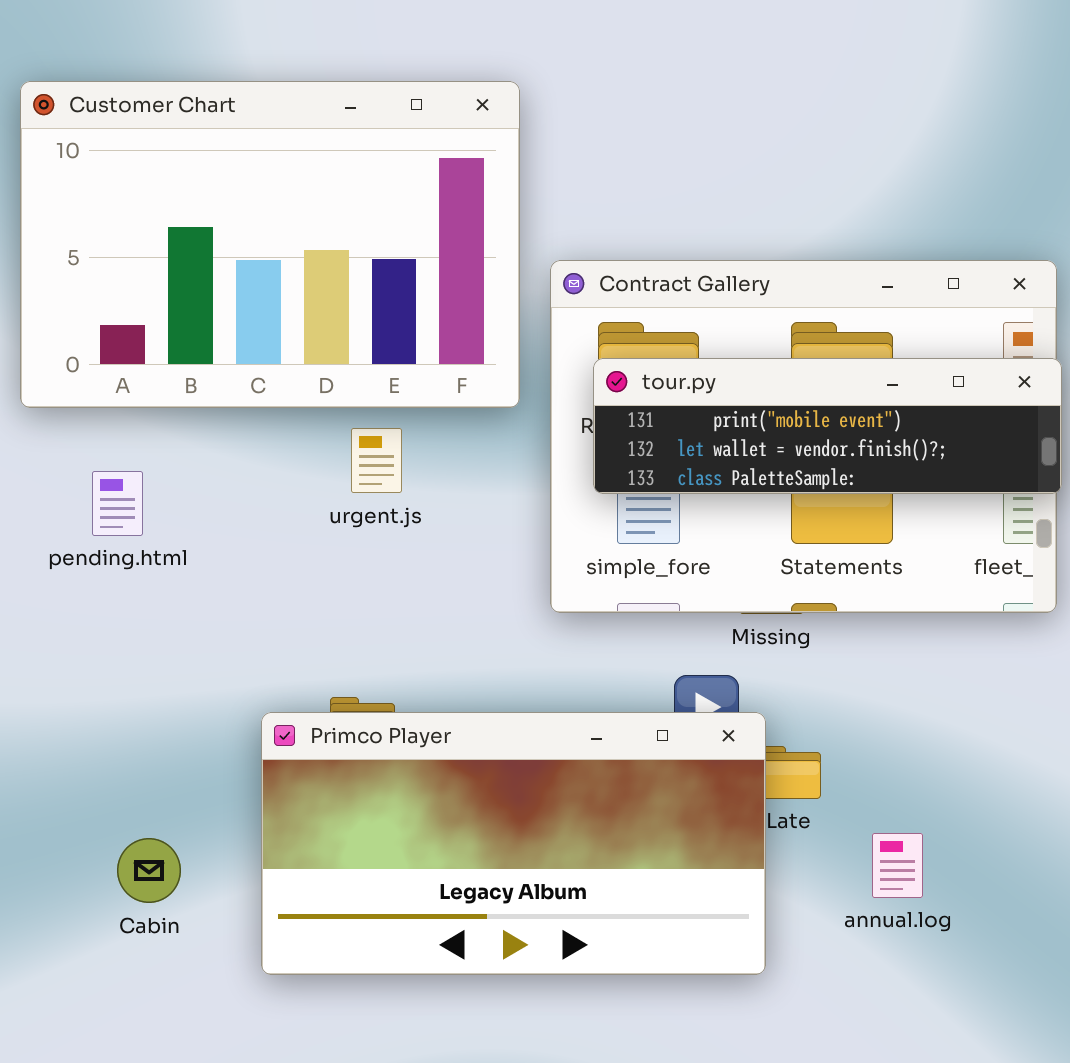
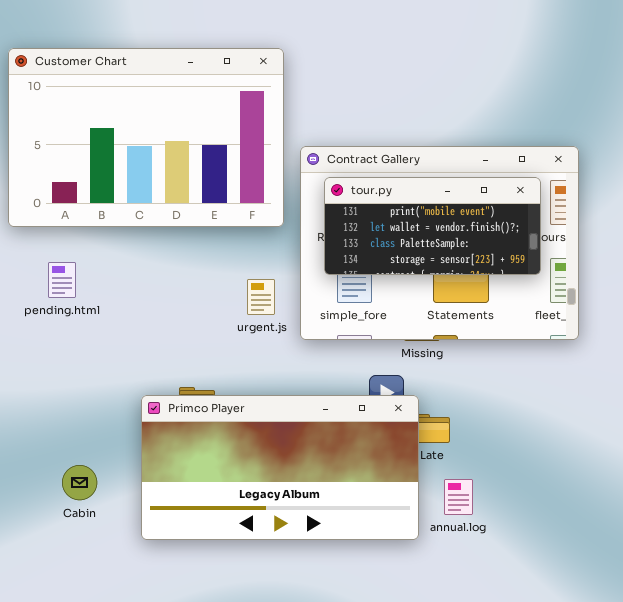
tour.py: [593,358,1062,494] -> [324,177,541,275], resized
urgent.js: [351,428,402,493] -> [247,279,275,315], moved
annual.log: [872,833,923,898] -> [444,479,473,515], moved

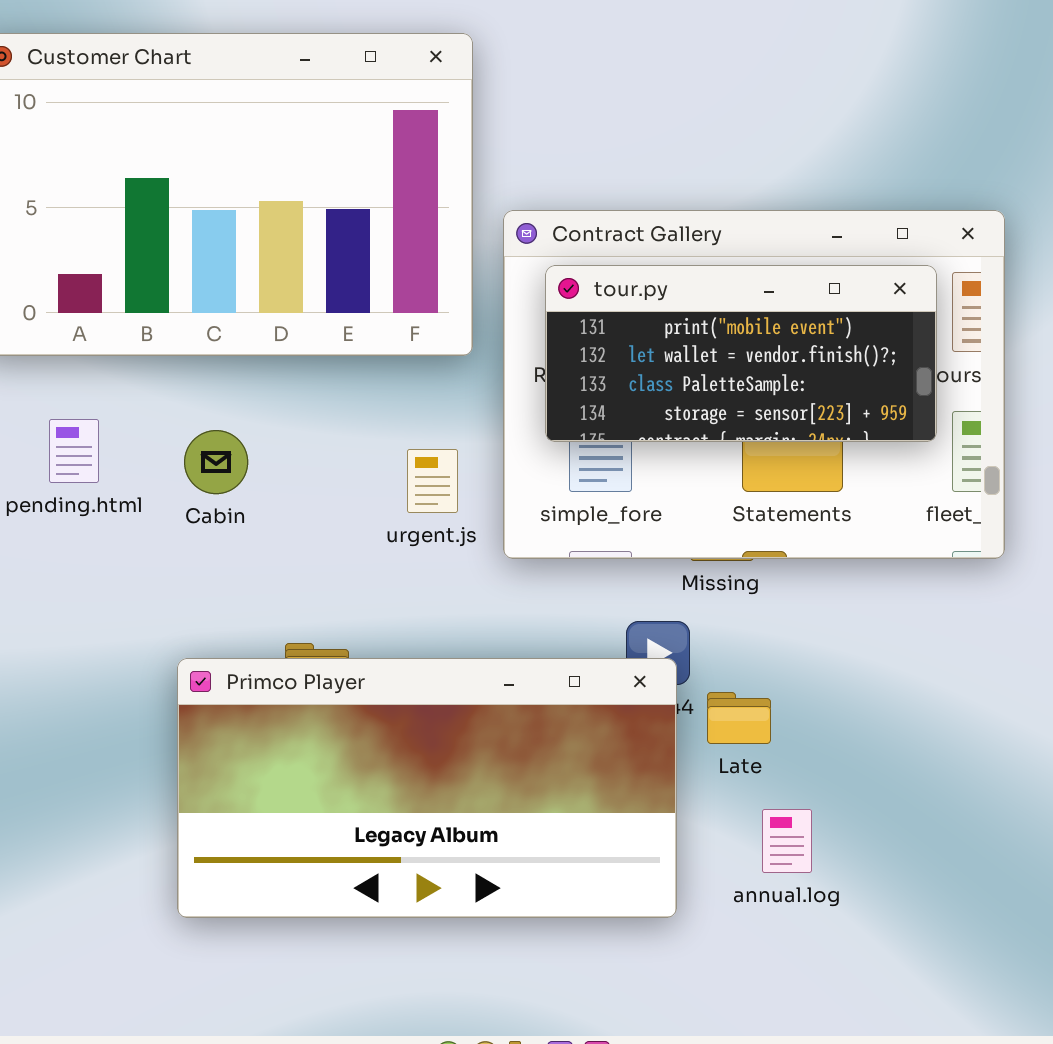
Primco Player: [141,395,419,540] -> [177,658,677,918], moved
Cabin: [62,465,97,500] -> [184,430,248,494], moved

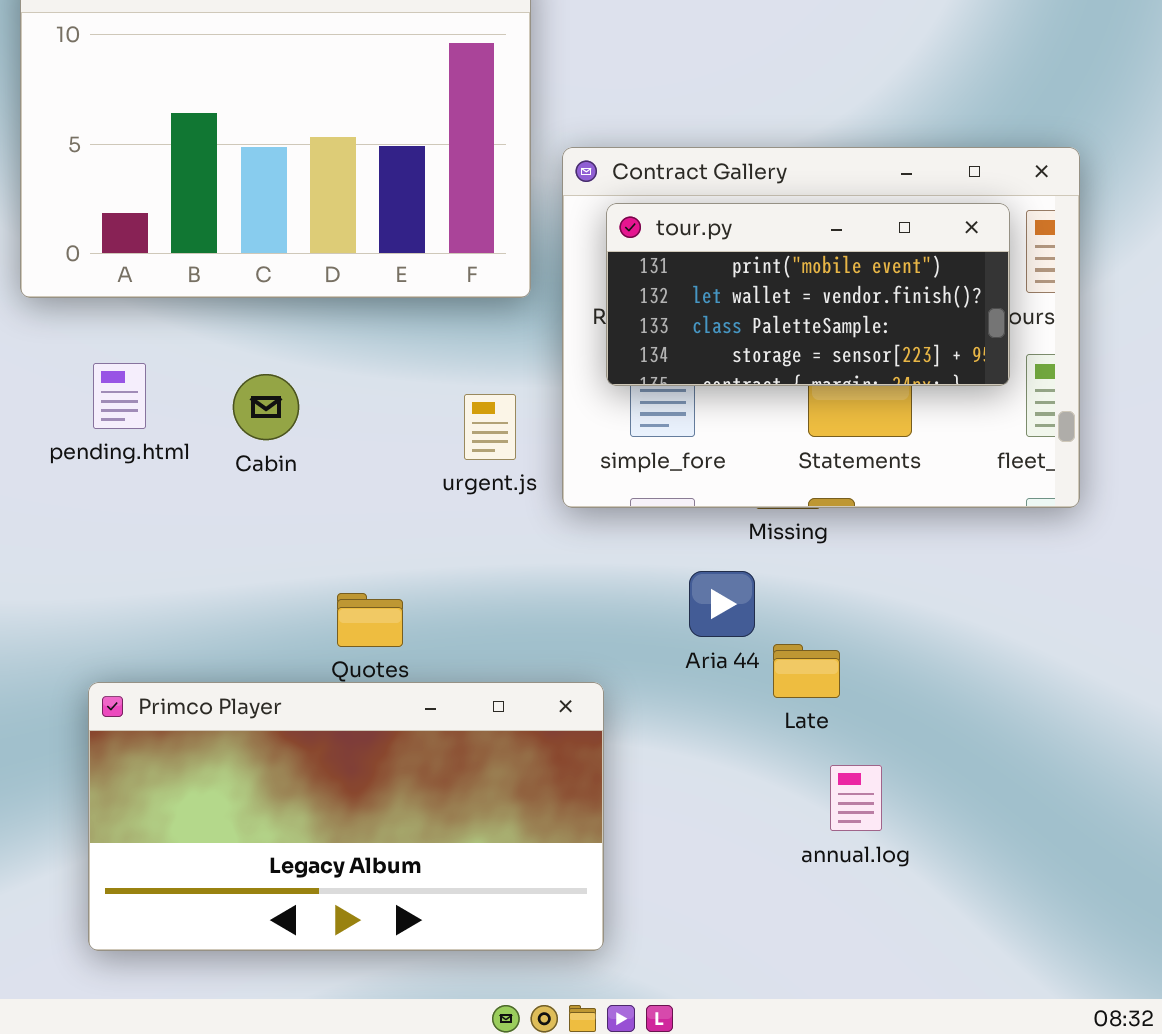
Primco Player: [177,658,677,918] -> [88,682,604,951], moved

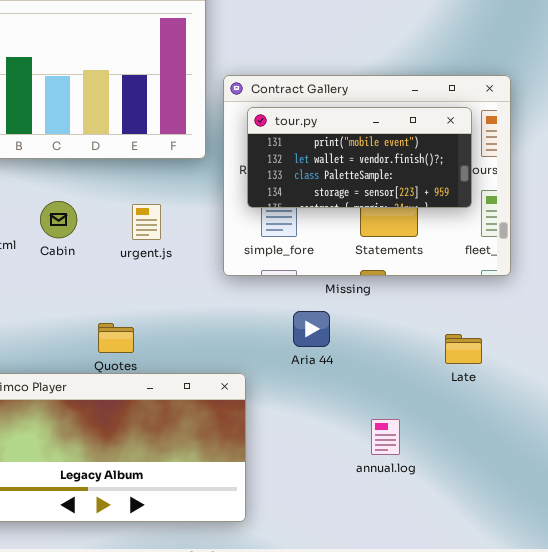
urgent.js: [464,394,516,460] -> [132,204,161,240], moved
Late: [773,644,840,698] -> [445,334,482,364], moved

